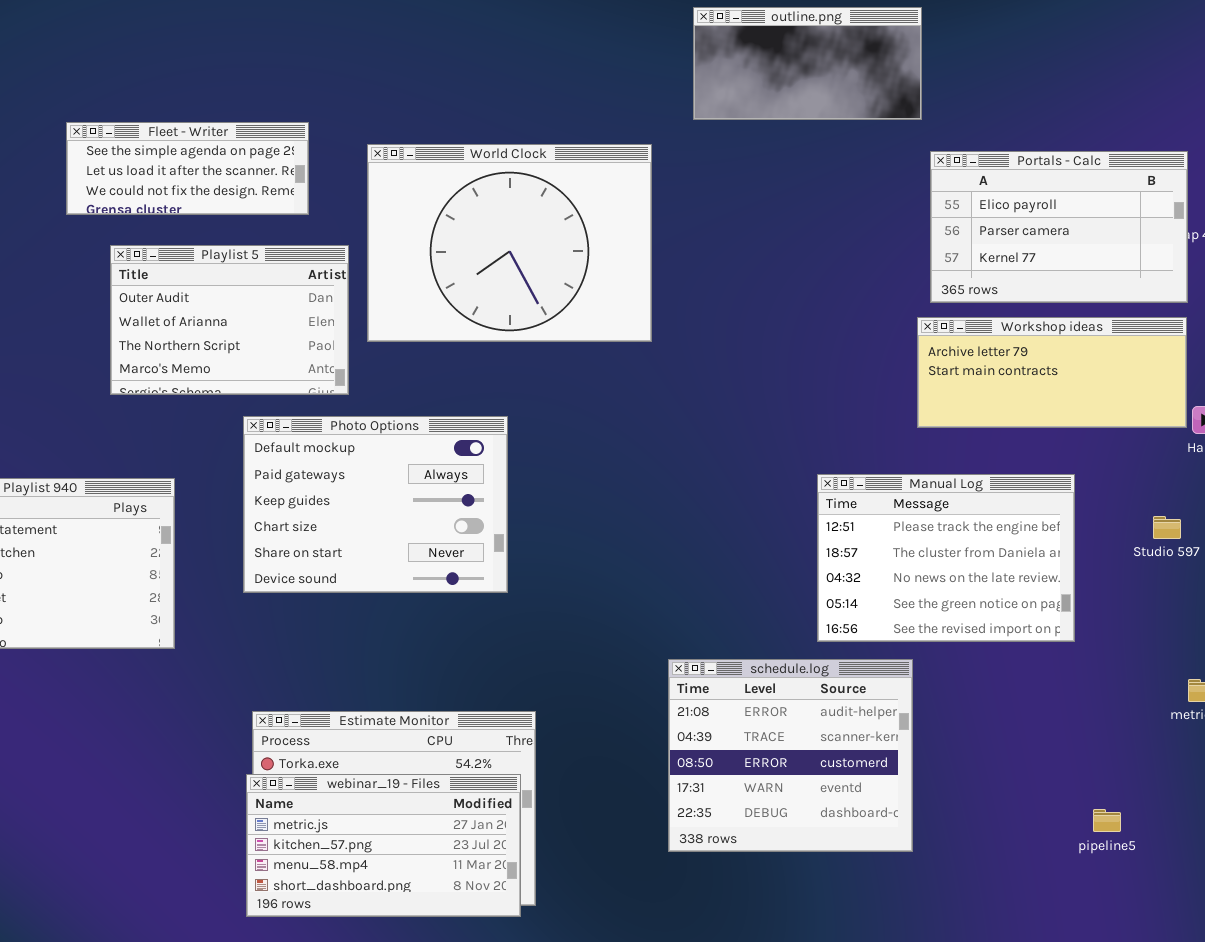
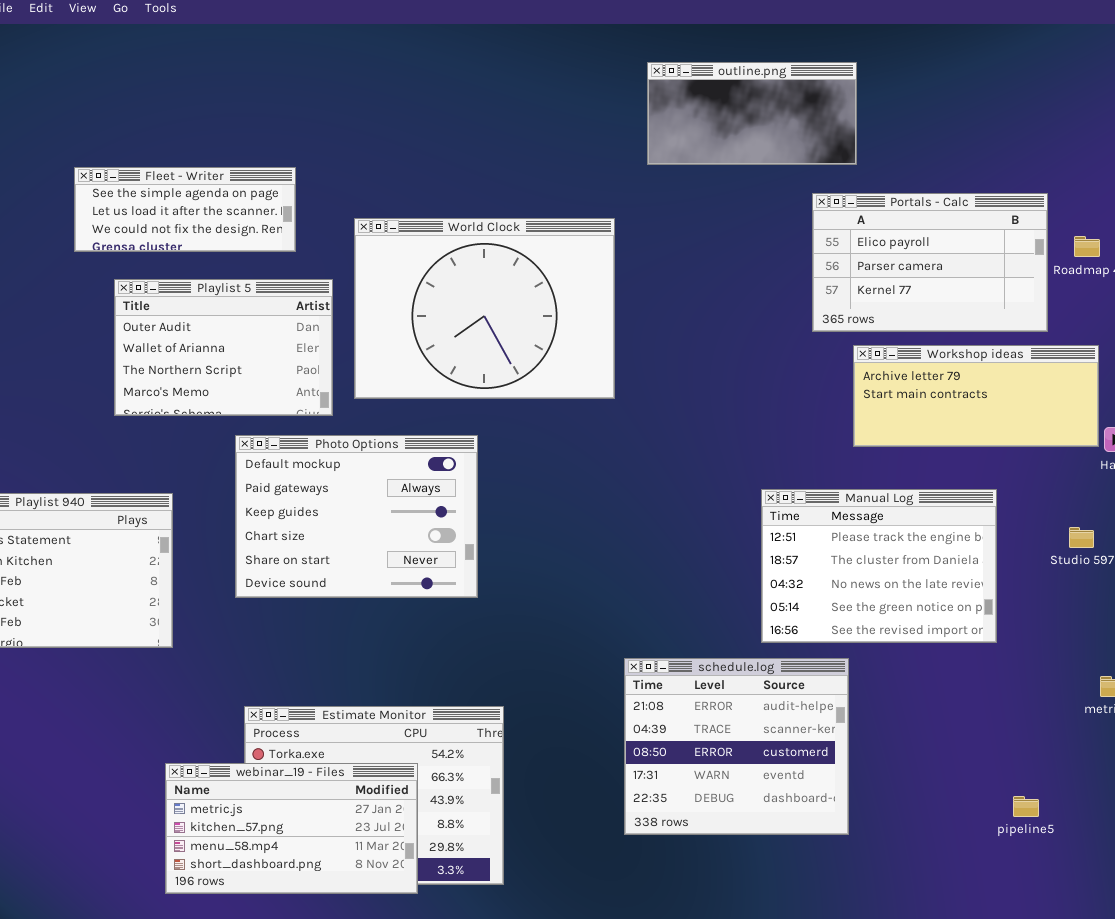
World Clock: [367,144,652,342] -> [354,218,615,399], moved
Portals - Calc: [930,151,1188,303] -> [812,193,1048,332], moved
webinar_19 - Files: [246,774,521,917] -> [165,763,418,894], moved

